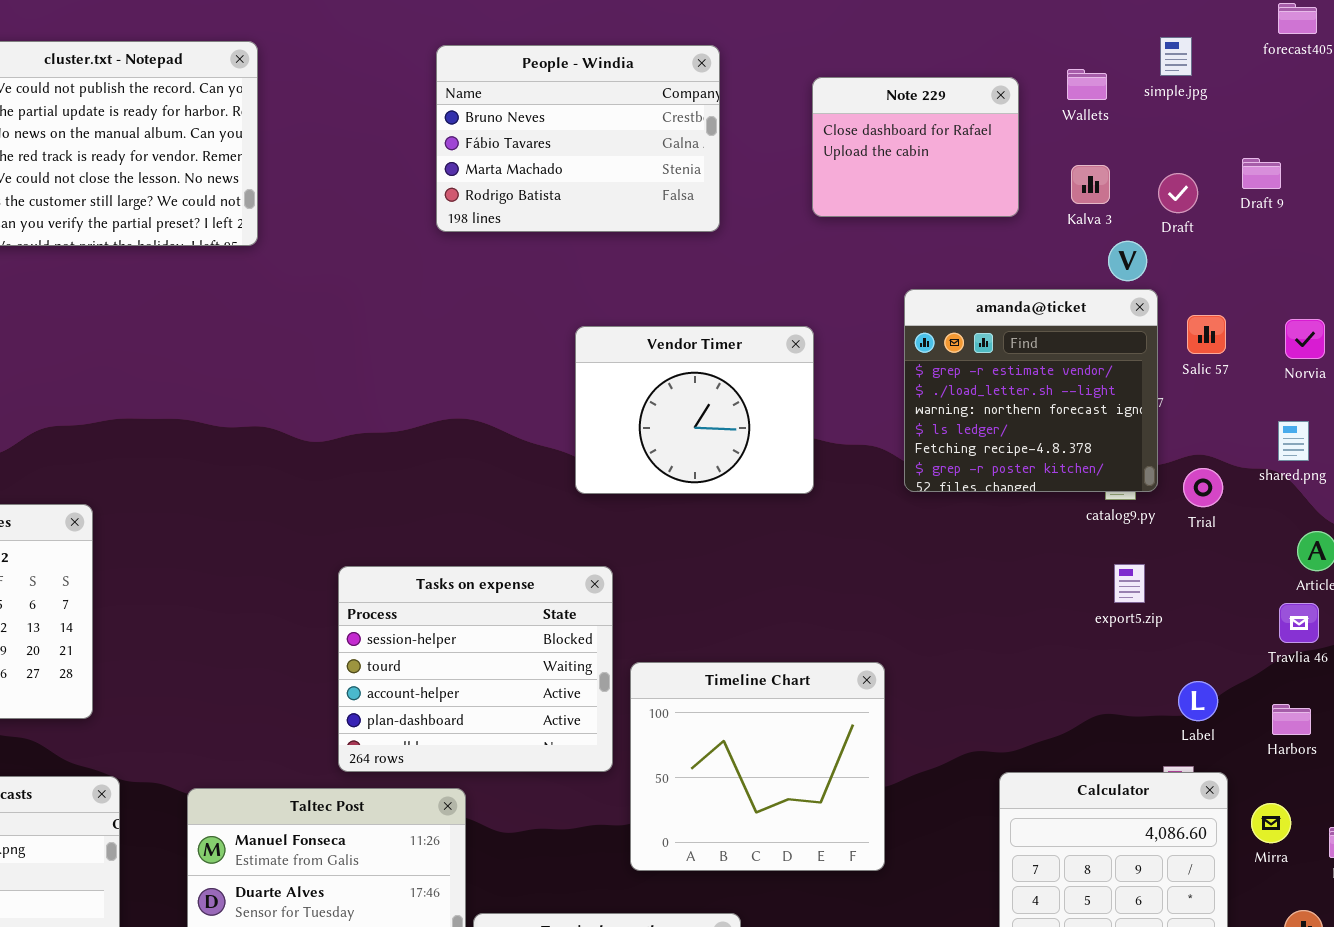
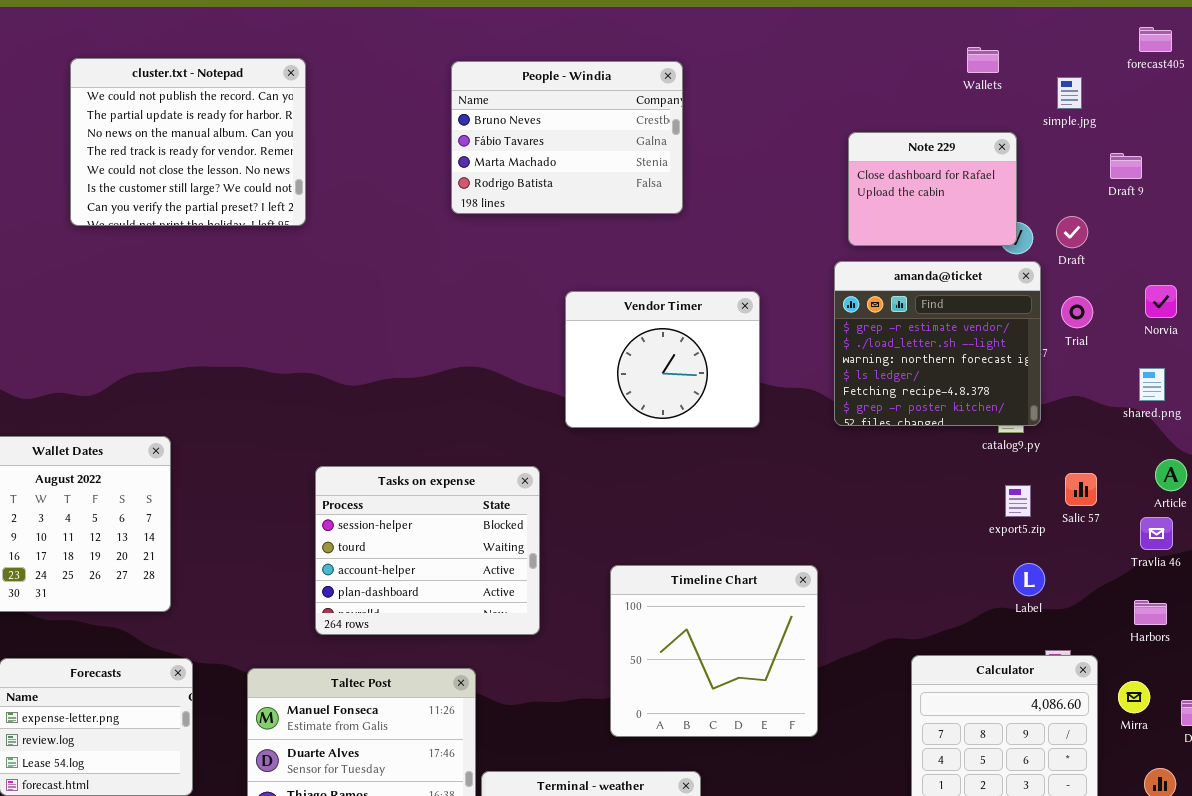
simple.jpg: [1160,37,1192,76] -> [1057,77,1082,109], moved
Wallets: [1067,69,1107,100] -> [967,47,999,73], moved
Note 229: [812,77,1019,217] -> [848,132,1017,246], moved
Draft: [1158,173,1198,213] -> [1056,216,1088,248], moved
Salic 57: [1187,315,1226,354] -> [1065,473,1097,506], moved
Trial: [1183,468,1223,507] -> [1061,296,1093,328], moved
Tasks on expense: [338,566,613,772] -> [315,466,540,635], moved
Label: [1178,681,1218,721] -> [1013,563,1045,596], moved

